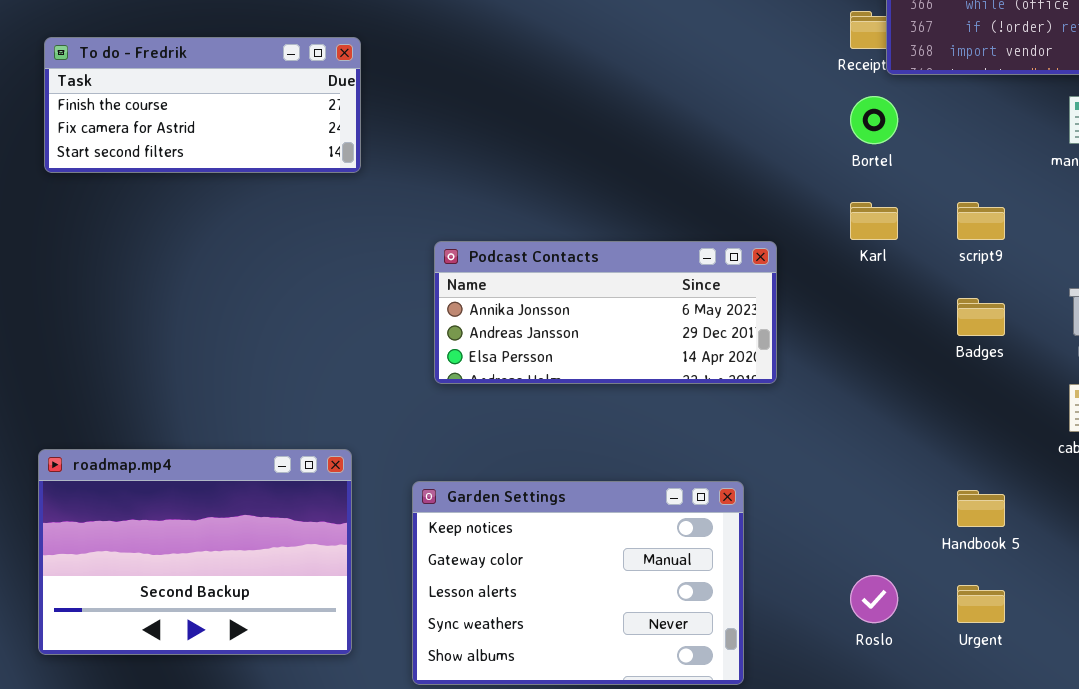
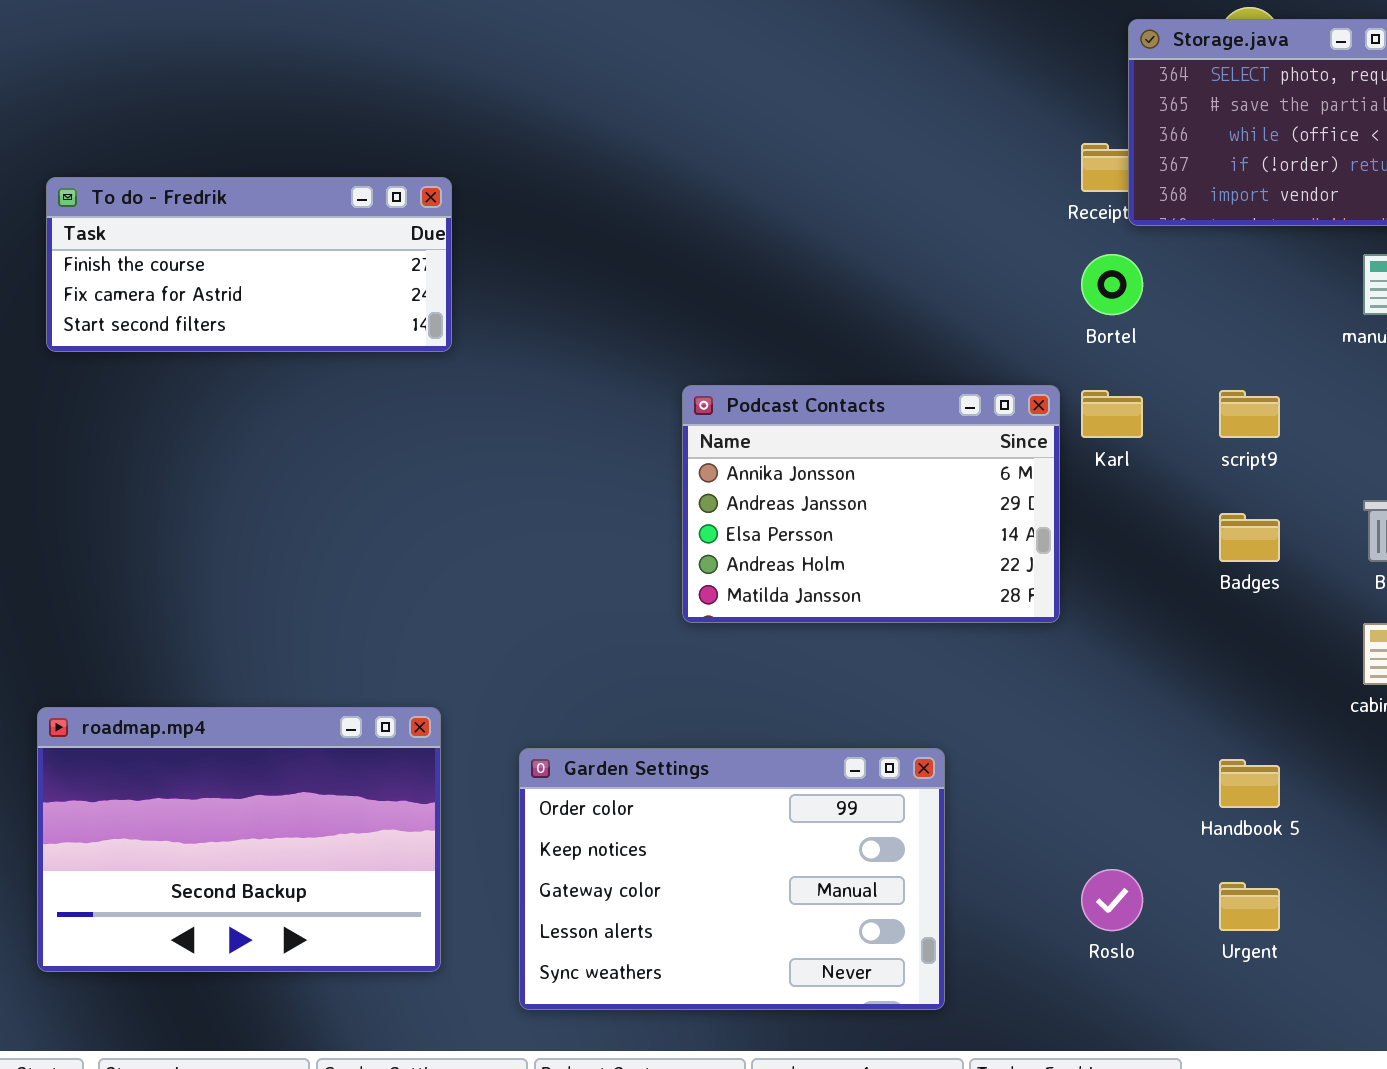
Podcast Contacts: [434,241,777,384] -> [682,385,1060,623], moved, resized
Garden Settings: [412,481,744,685] -> [519,748,945,1010], scrolled up 1 row

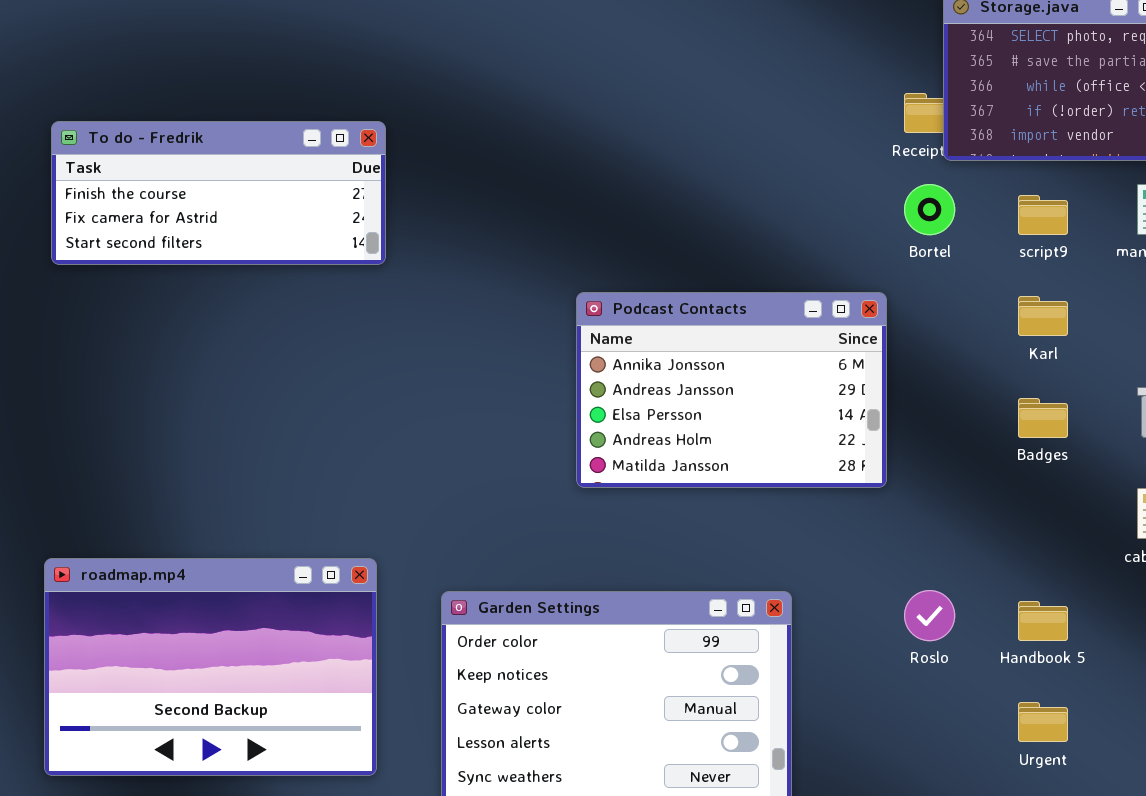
Karl: [1081,390,1143,438] -> [1018,296,1068,336], moved
script9: [1219,390,1280,438] -> [1018,195,1068,235], moved
Roslo: [1081,869,1143,931] -> [904,590,955,641], moved

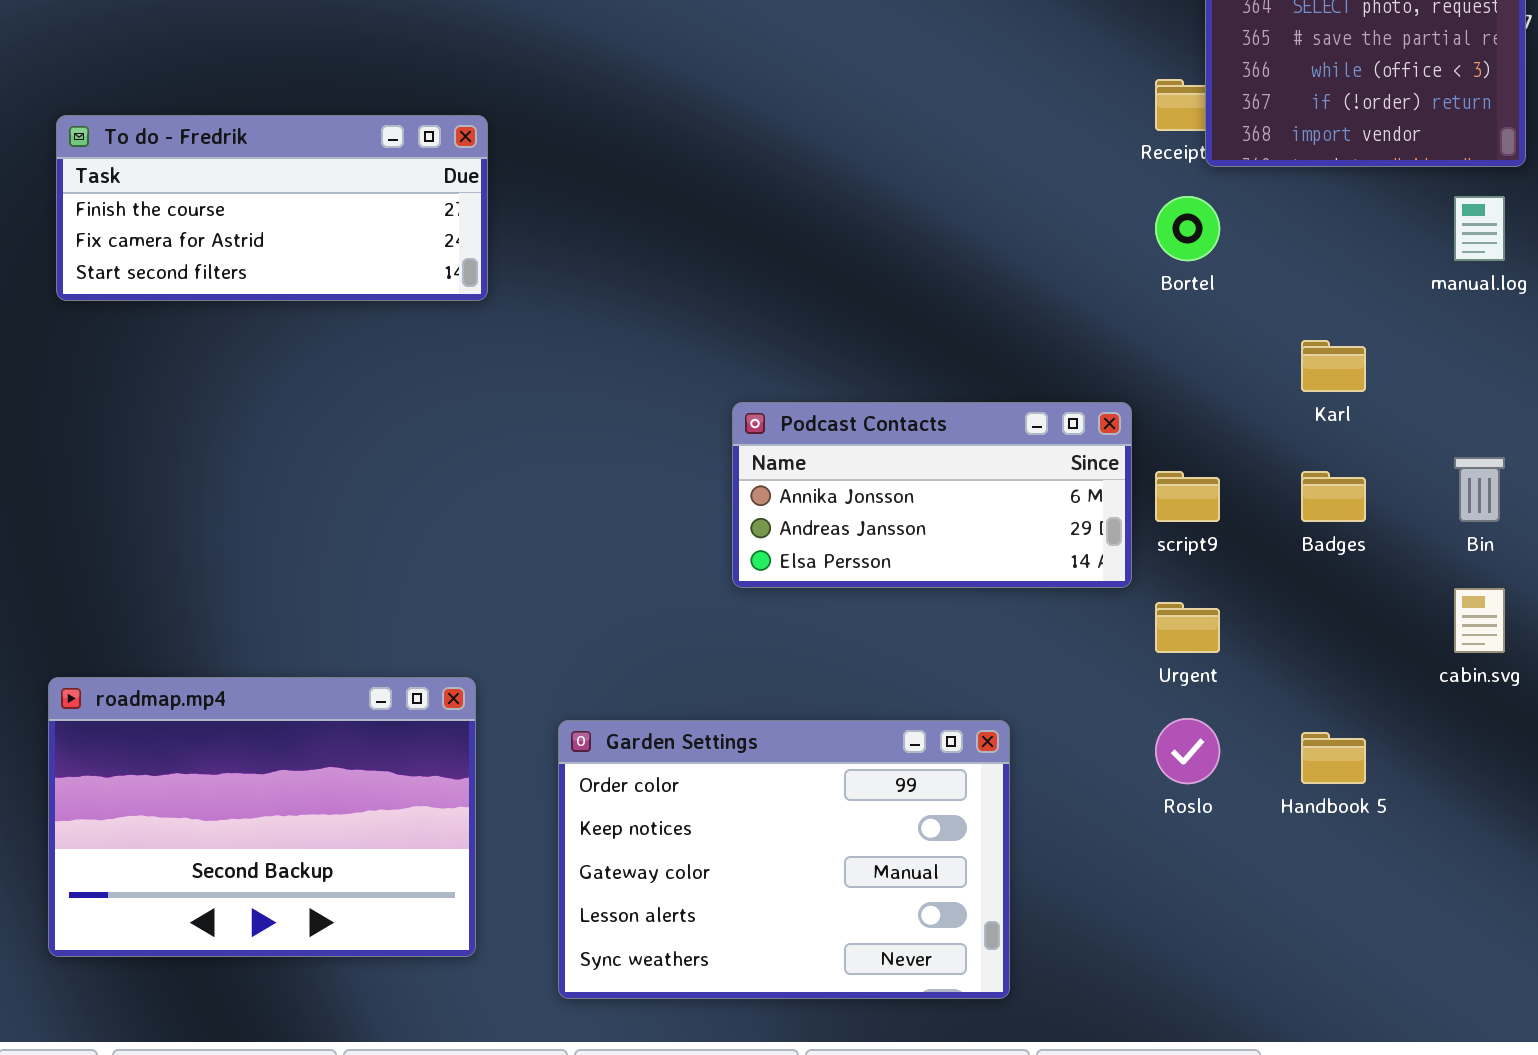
script9: [1018,195,1068,235] -> [1155,471,1220,522], moved
Podcast Contacts: [576,292,887,488] -> [732,402,1132,588], resized
Urgent: [1018,702,1068,742] -> [1155,602,1220,653], moved

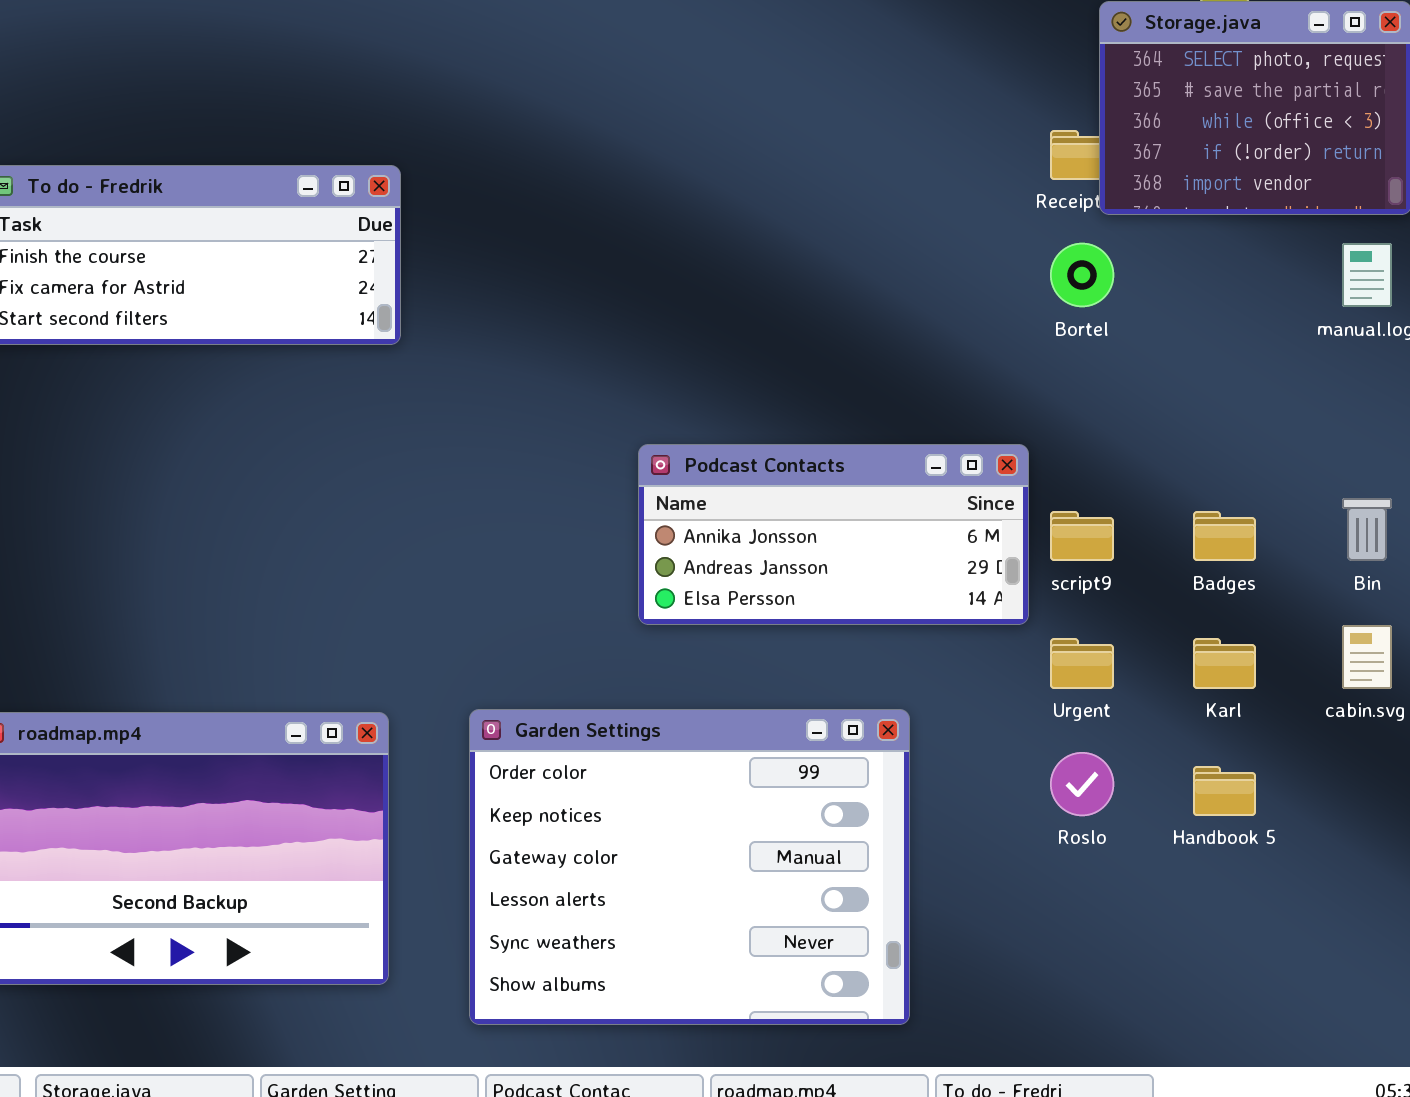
Karl: [1301,340,1366,392] -> [1193,638,1256,689], moved
Garden Settings: [558,720,1010,999] -> [469,709,910,1025], resized

